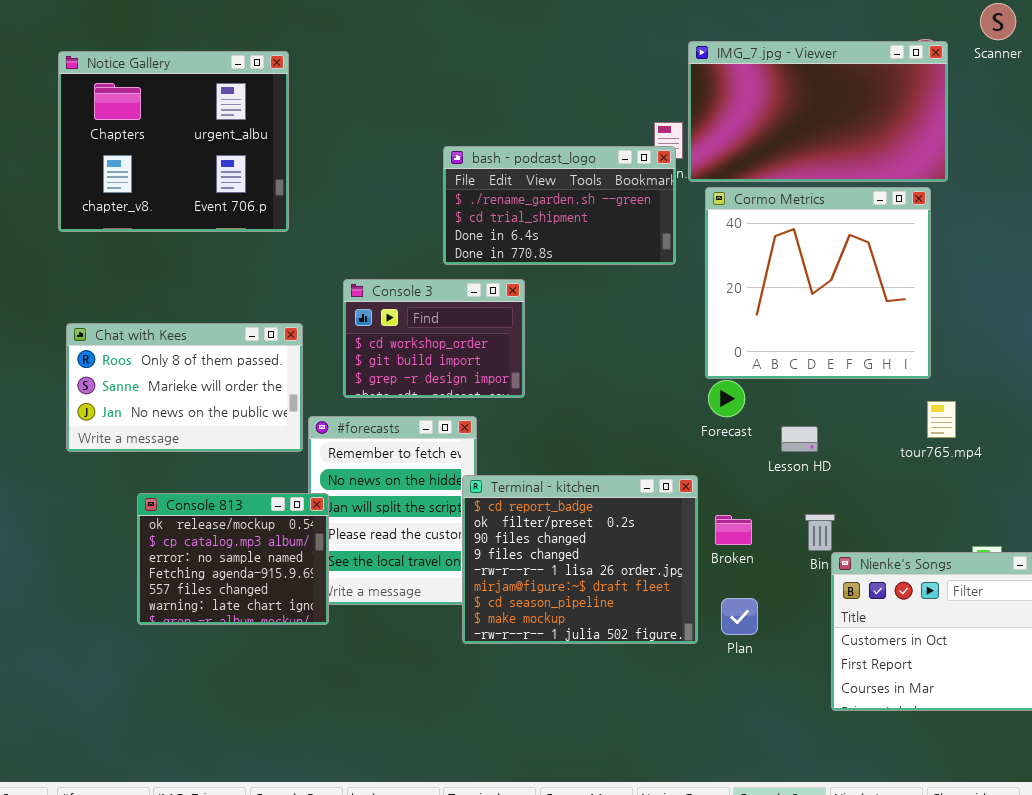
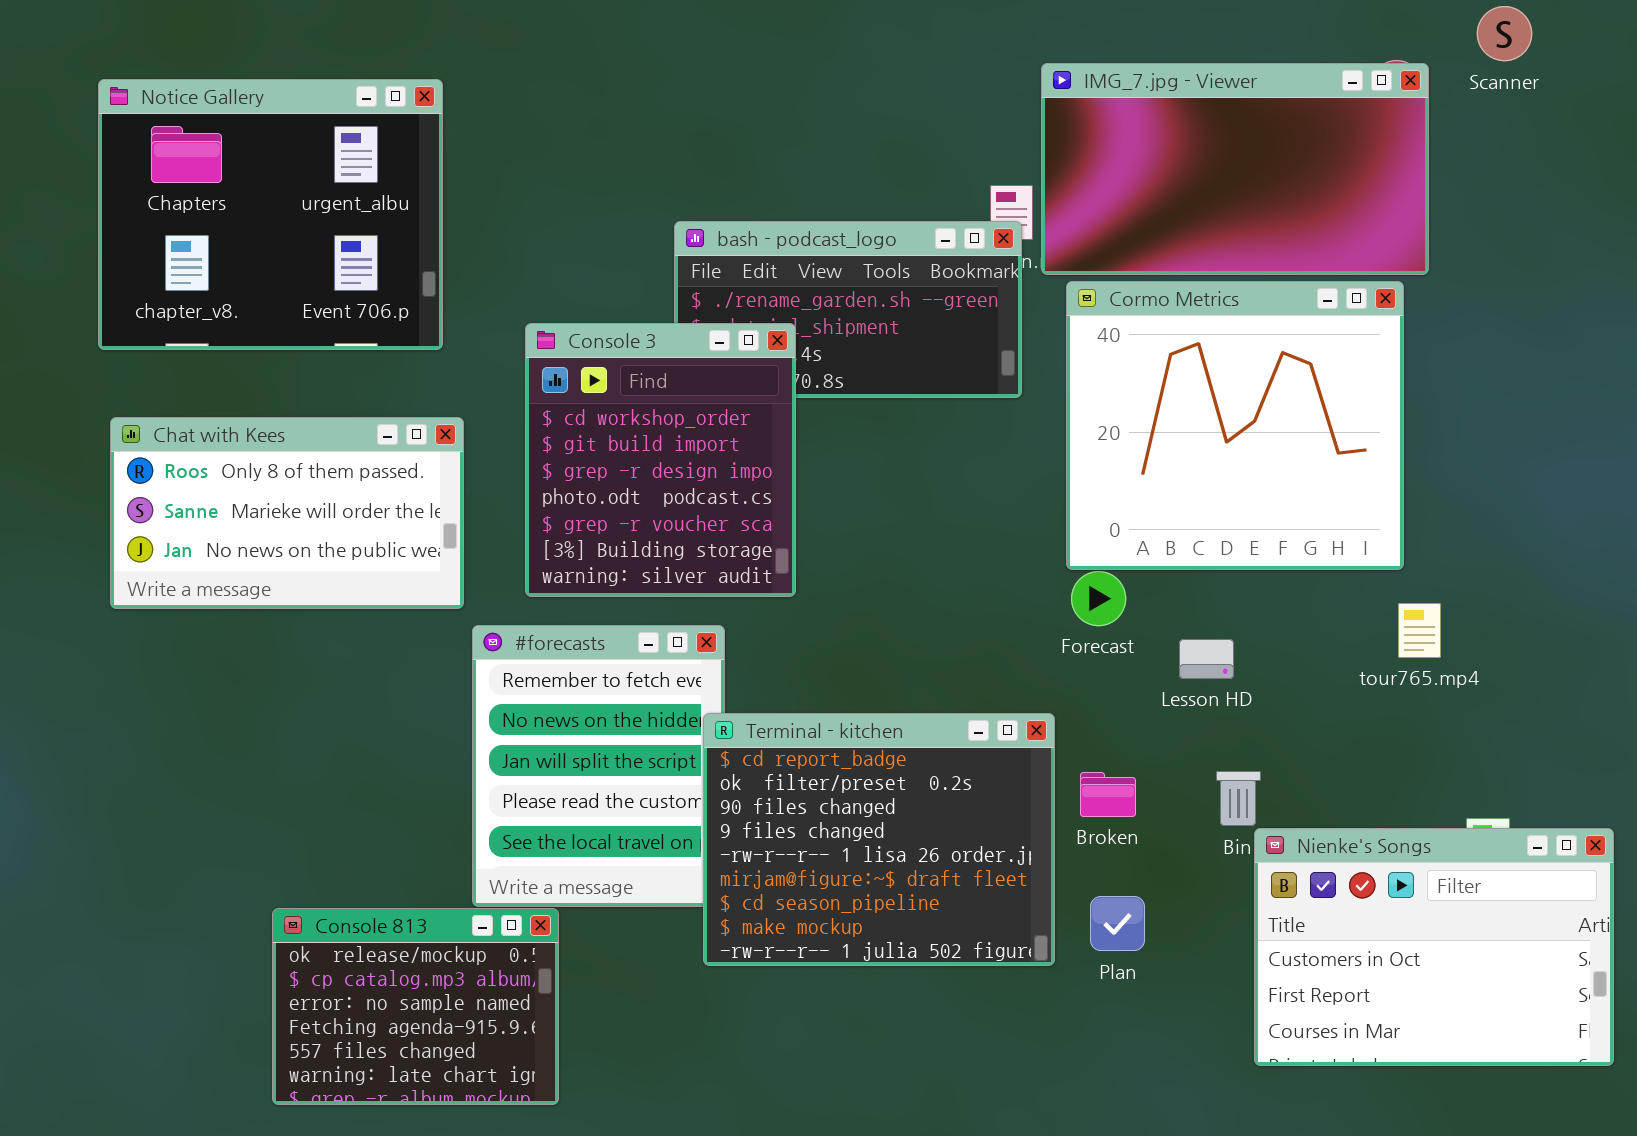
Console 3: [343,279,525,398] -> [525,323,796,597], resized
Chat with Kees: [66,323,303,452] -> [110,417,464,609], moved
Console 813: [137,493,329,625] -> [272,908,559,1105], moved

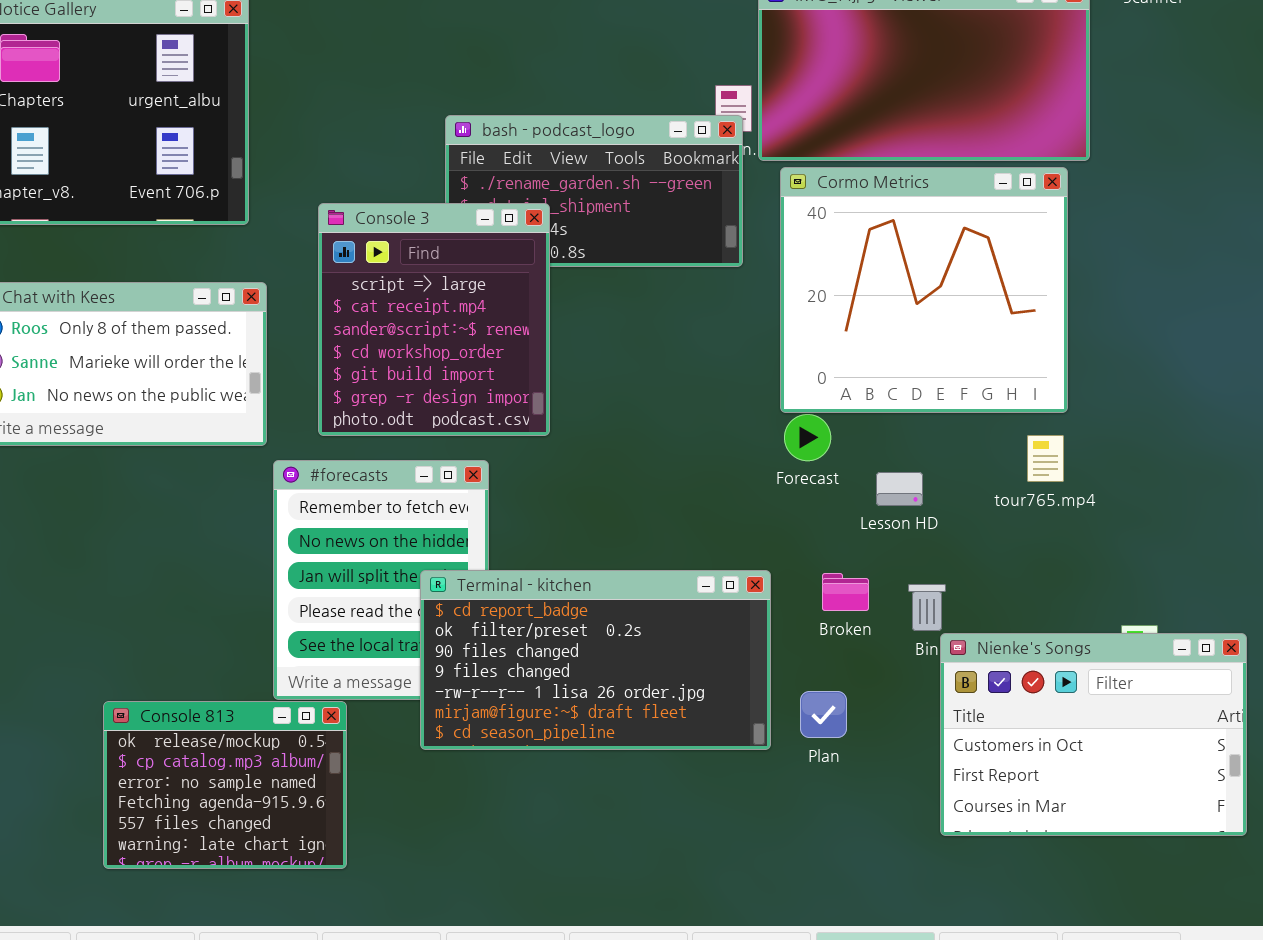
Console 3: [525,323,796,597] -> [318,203,550,436], scrolled up 3 rows
tour765.mp4: [1398,603,1441,658] -> [1027,435,1064,482], moved
Terminal - kitchen: [703,713,1055,966] -> [420,570,771,750], resized
Broken: [1080,772,1136,817] -> [822,573,869,611], moved

